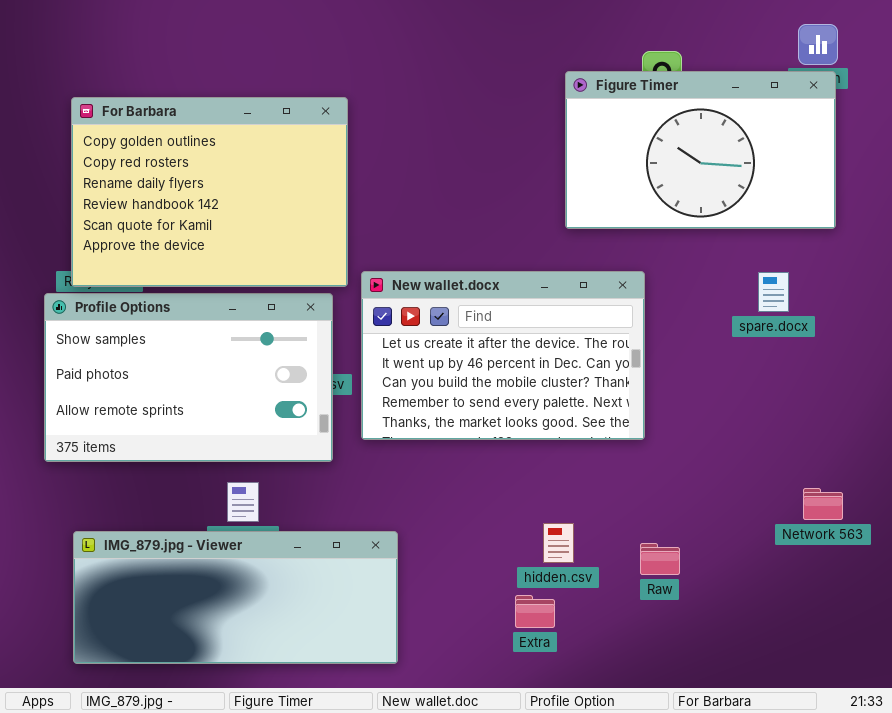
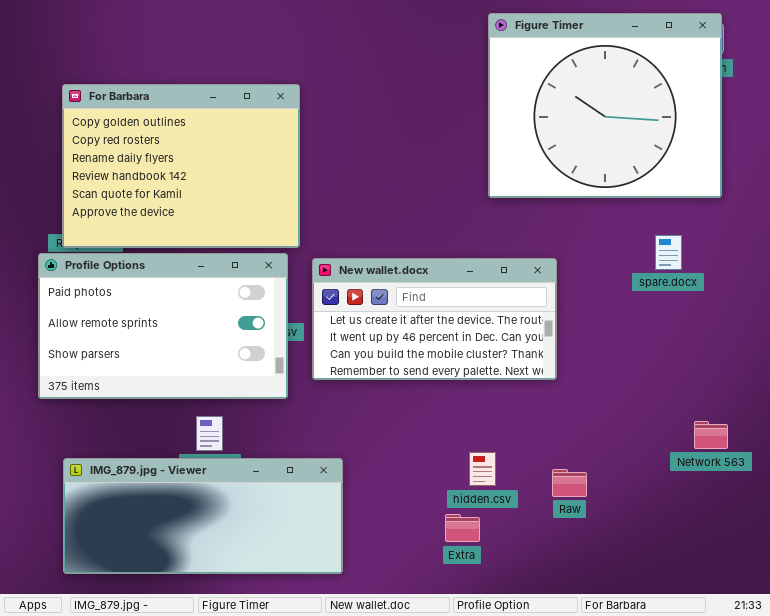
Figure Timer: [565,71,836,229] -> [488,13,722,198], resized
New wallet.docx: [361,271,645,440] -> [312,258,557,380], resized
Profile Options: [44,293,333,462] -> [38,253,288,399], scrolled down 1 row

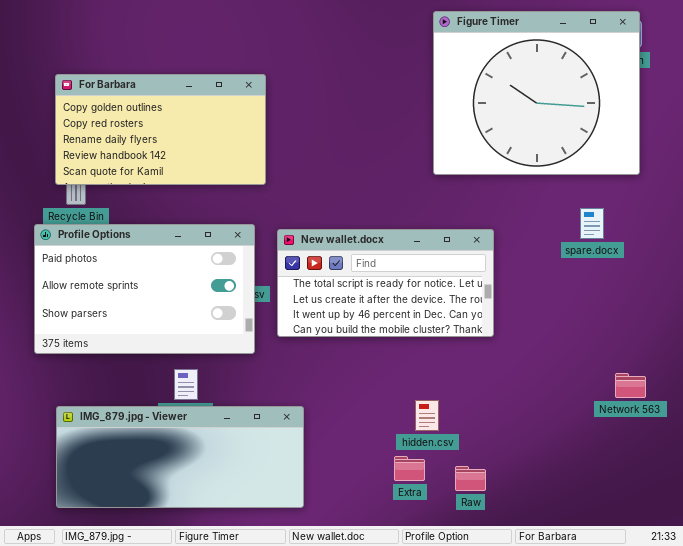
For Barbara: [62,84,300,248] -> [55,74,266,185], resized
New wallet.docx: [312,258,557,380] -> [277,229,494,337], scrolled up 1 row
Raw: [552,469,587,497] -> [455,466,486,491], moved

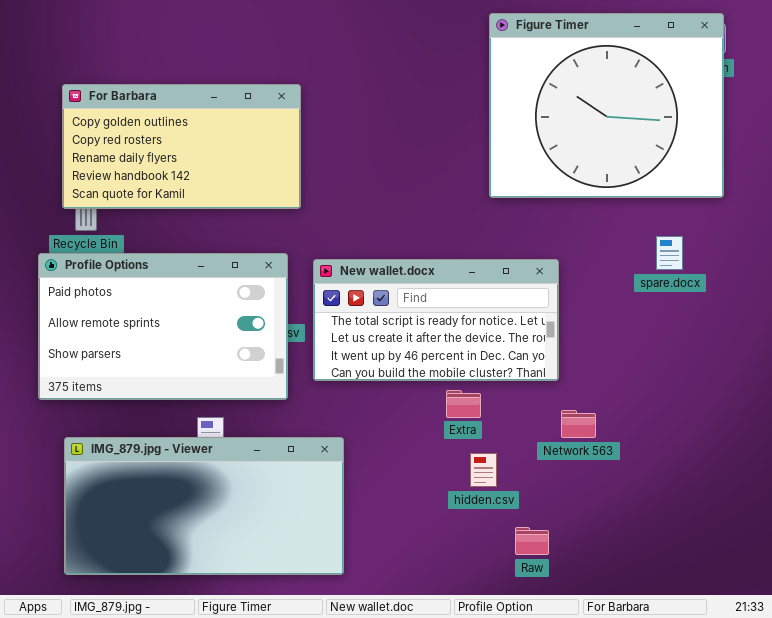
Network 563: [615,373,646,398] -> [561,410,596,438], moved
IMG_879.jpg - Viewer: [56,406,304,508] -> [64,437,344,575], resized
Extra: [394,456,425,481] -> [446,390,481,418], moved

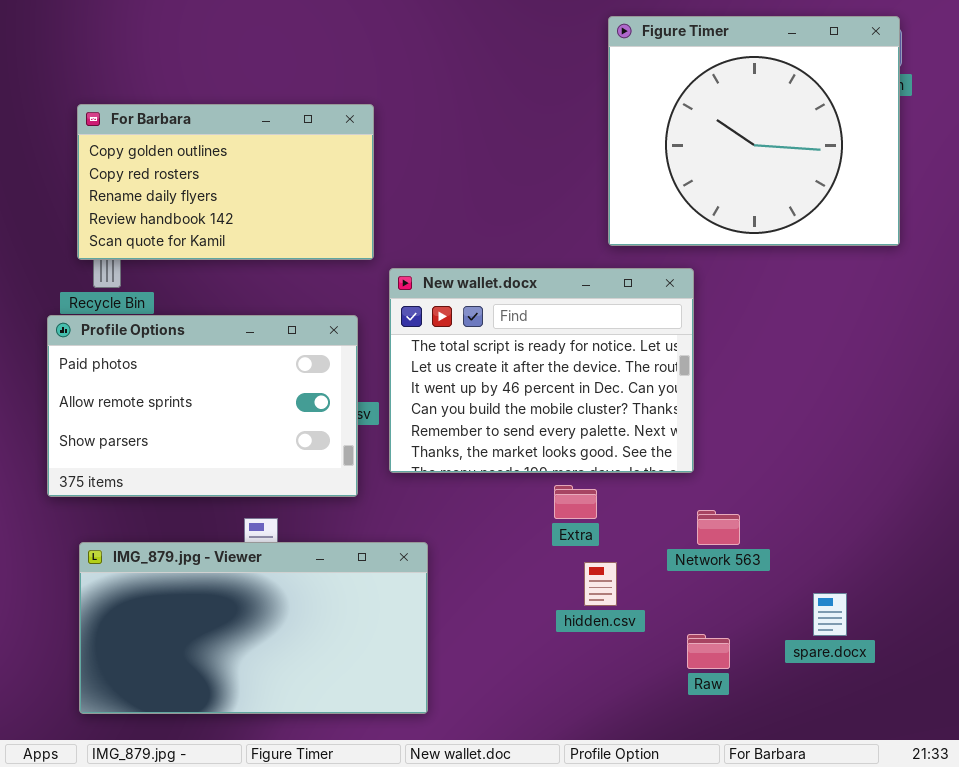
spare.docx: [656,236,683,270] -> [813,593,847,636], moved
New wallet.docx: [313,259,559,381] -> [389,268,694,473], resized
Raw: [515,527,549,555] -> [687,634,730,669], moved

